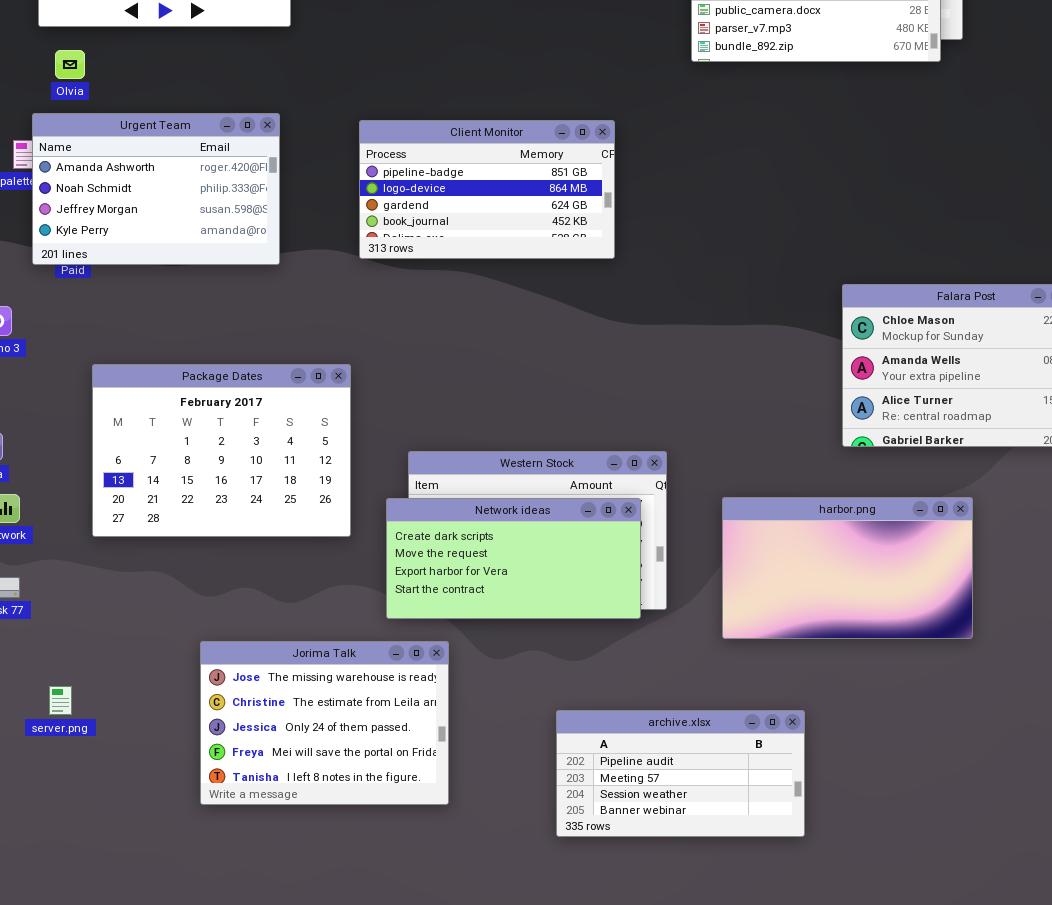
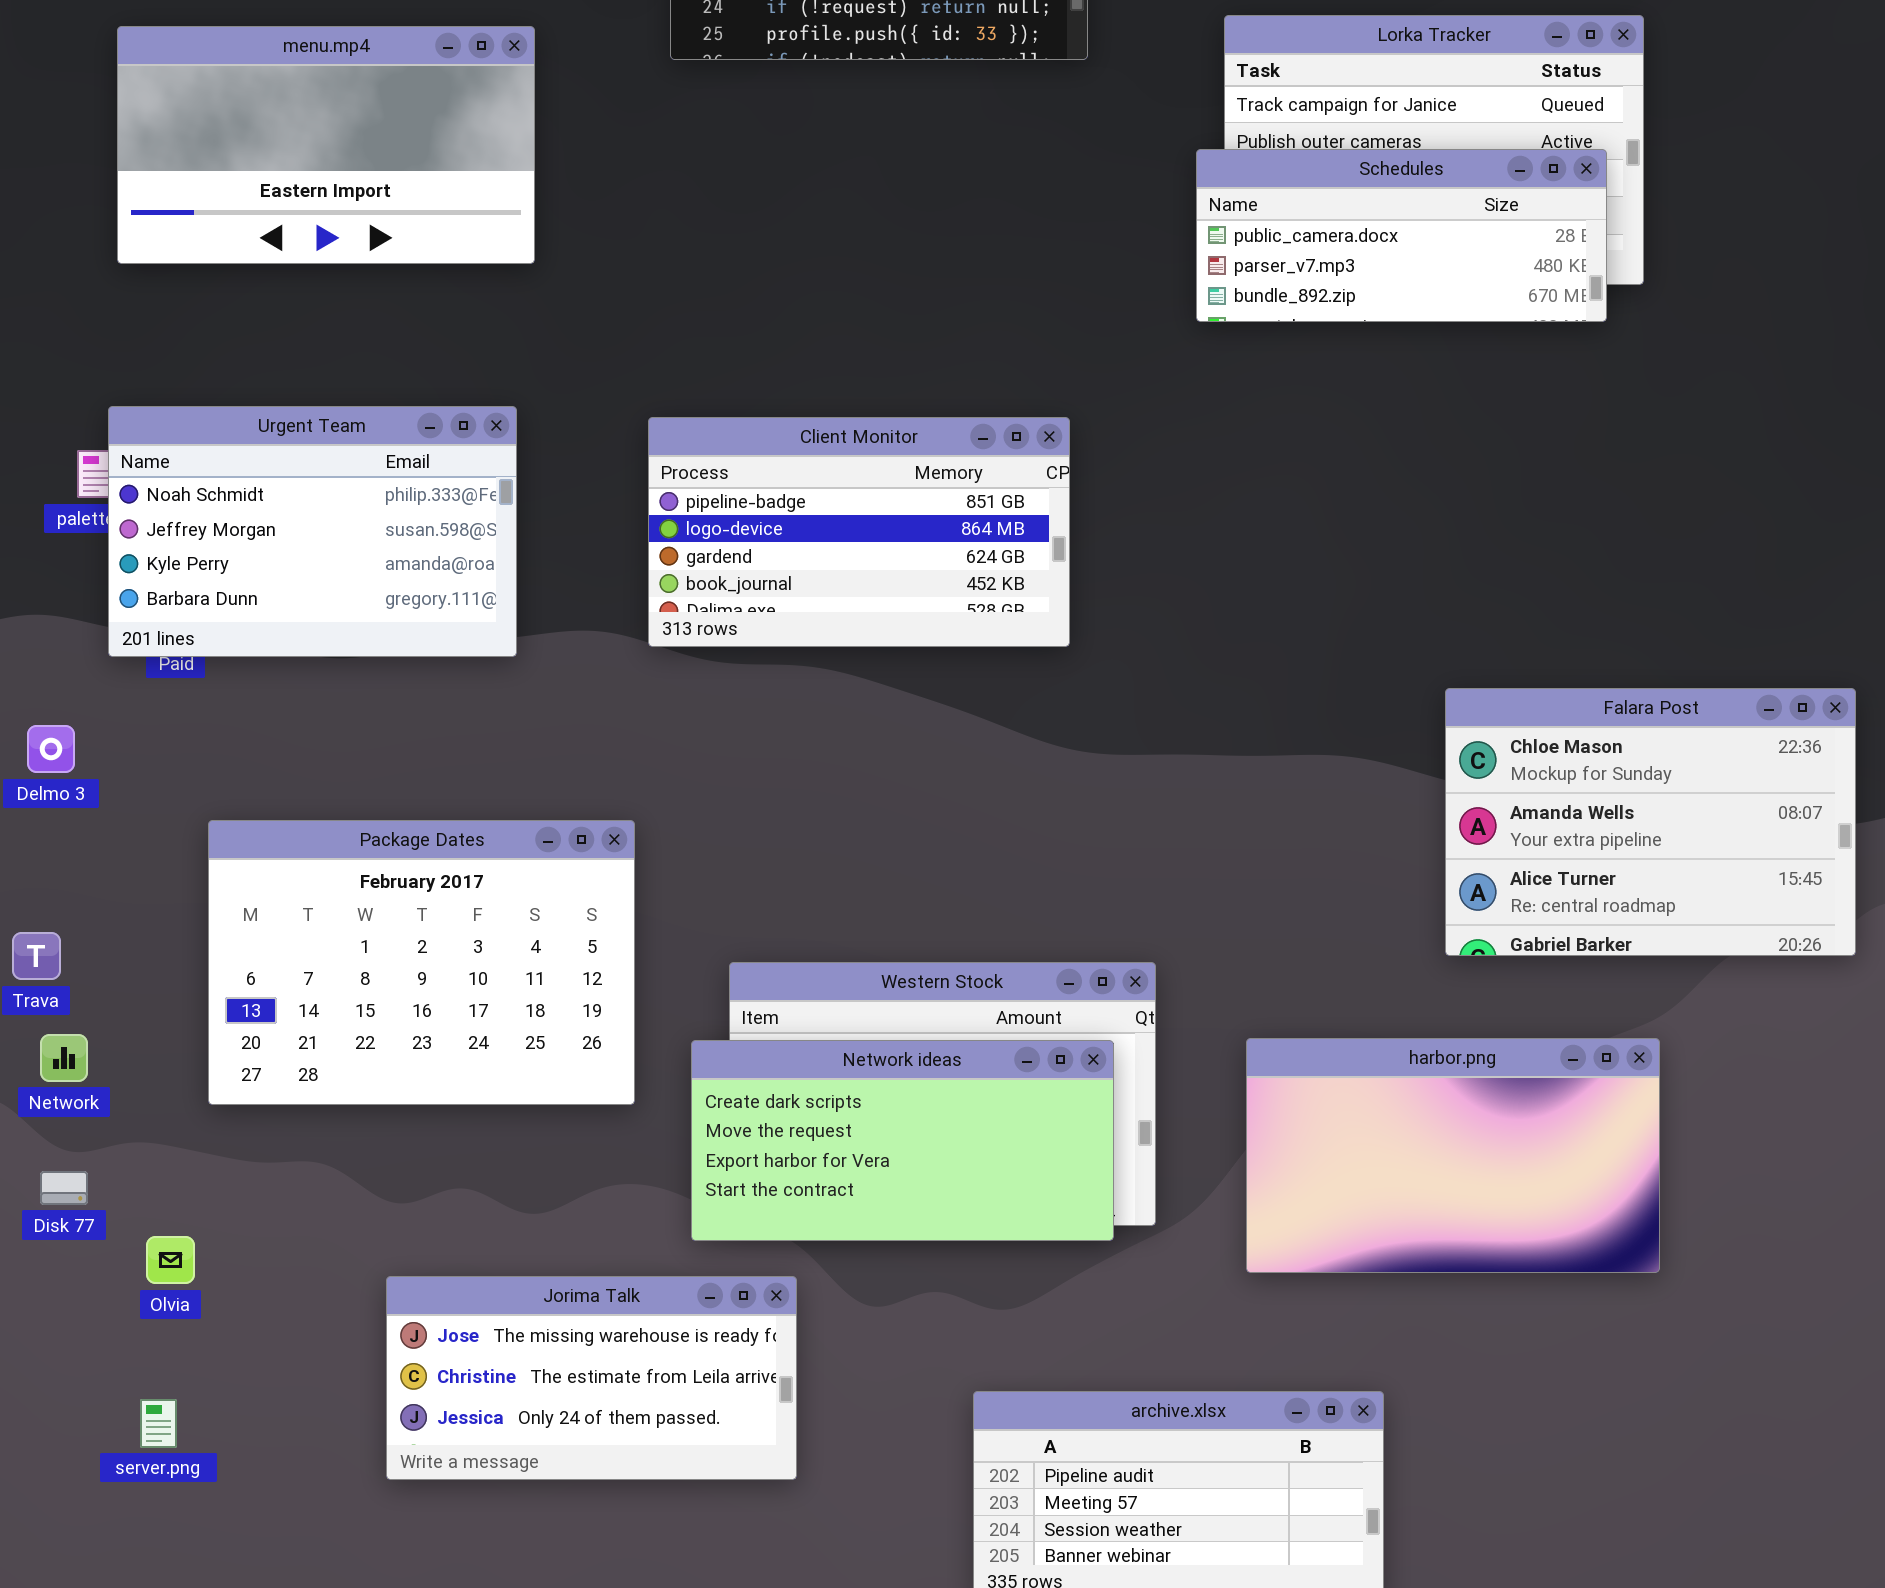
Olvia: [55,50,85,79] -> [146,1236,195,1284], moved
Urgent Team: [32,113,280,265] -> [108,406,517,657], scrolled down 1 row
Jorima Talk: [200,641,449,805] -> [386,1276,797,1480], resized
server.png: [49,686,72,715] -> [140,1399,177,1448], moved

